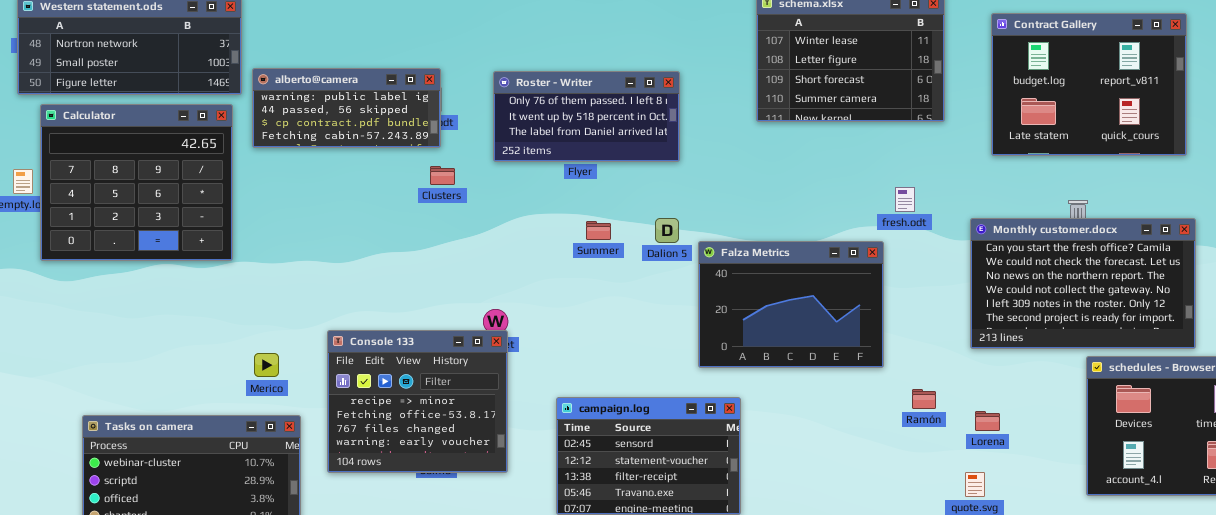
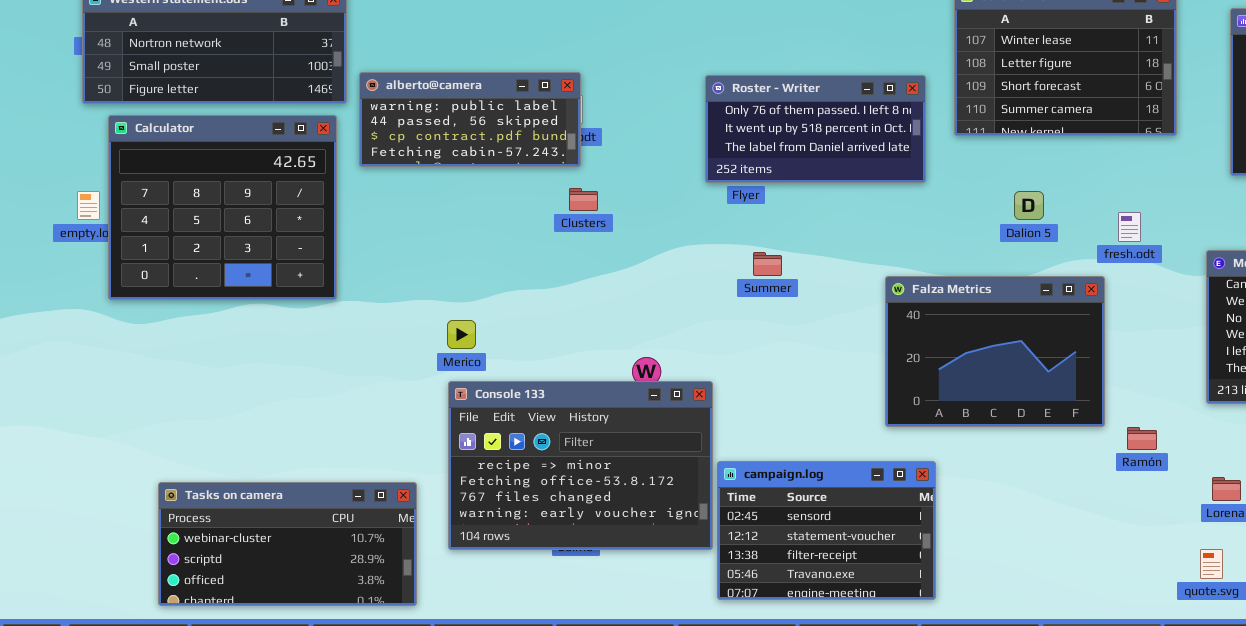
Roster - Writer: [493,71,680,162] -> [705,75,926,183], moved
Dalion 5: [655,218,679,243] -> [1014,191,1044,220], moved
Console 133: [327,330,508,473] -> [448,381,713,550], resized
Merico: [254,353,279,377] -> [447,320,476,349], moved
Ramón: [912,389,936,409] -> [1127,427,1157,450], moved

